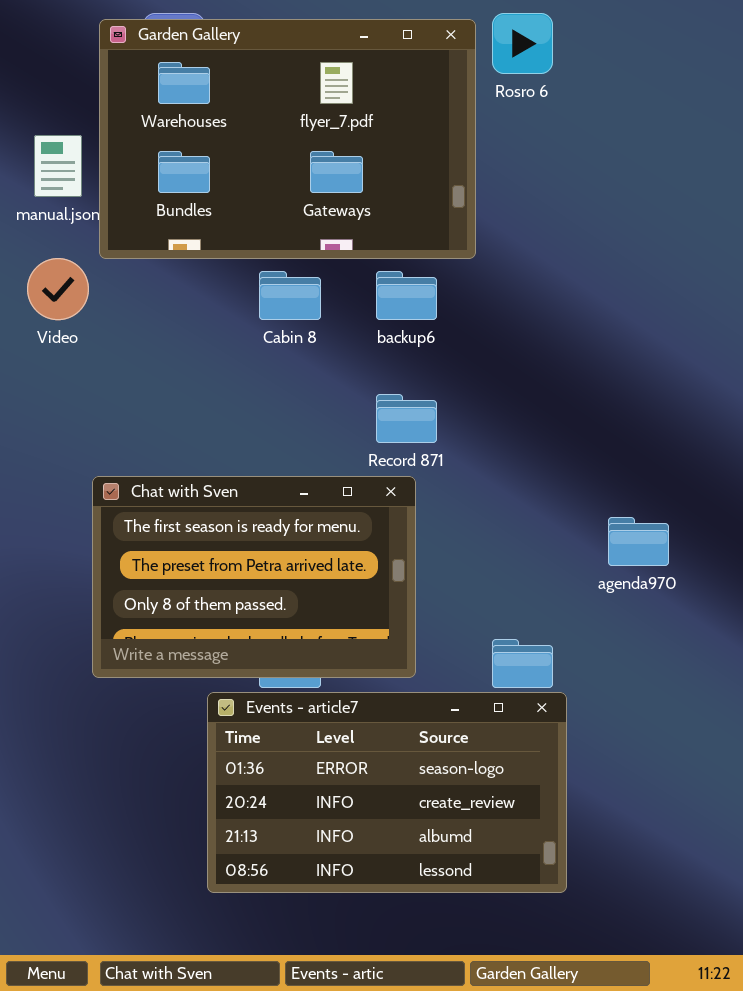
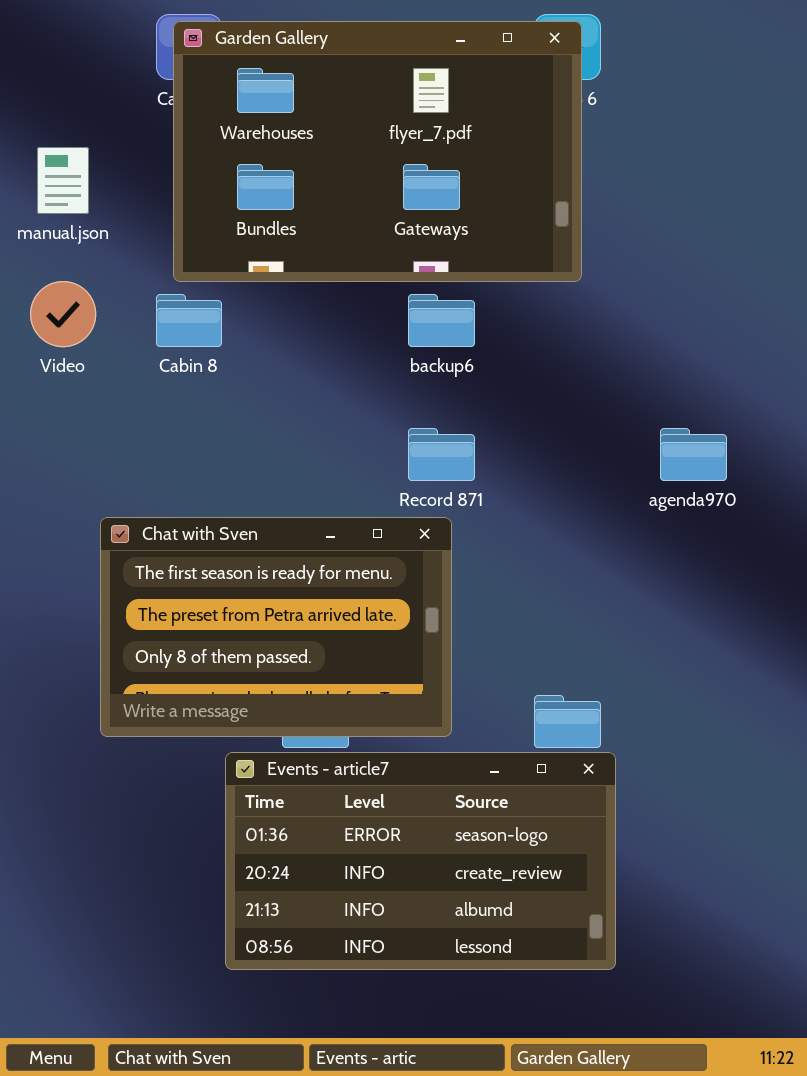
Garden Gallery: [99,19,476,259] -> [173,21,582,282], moved
Cabin 8: [259,271,321,320] -> [156,294,222,347], moved
agenda970: [608,517,669,566] -> [660,428,727,481], moved

